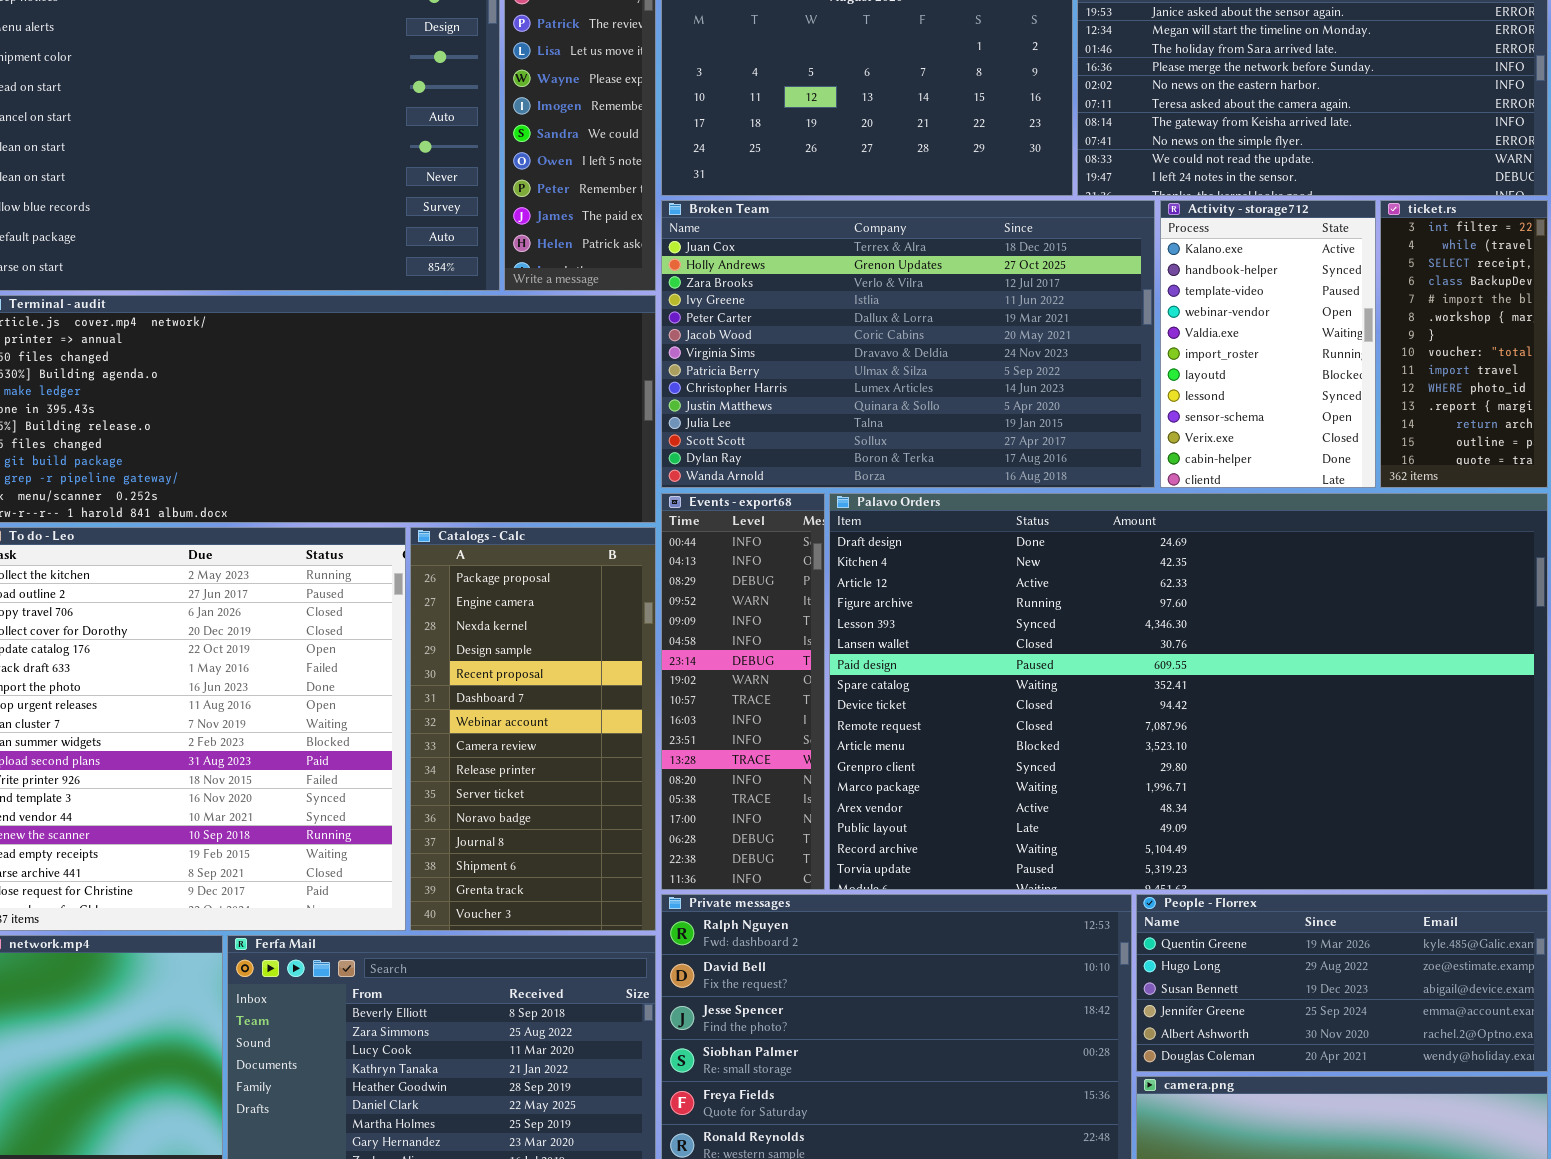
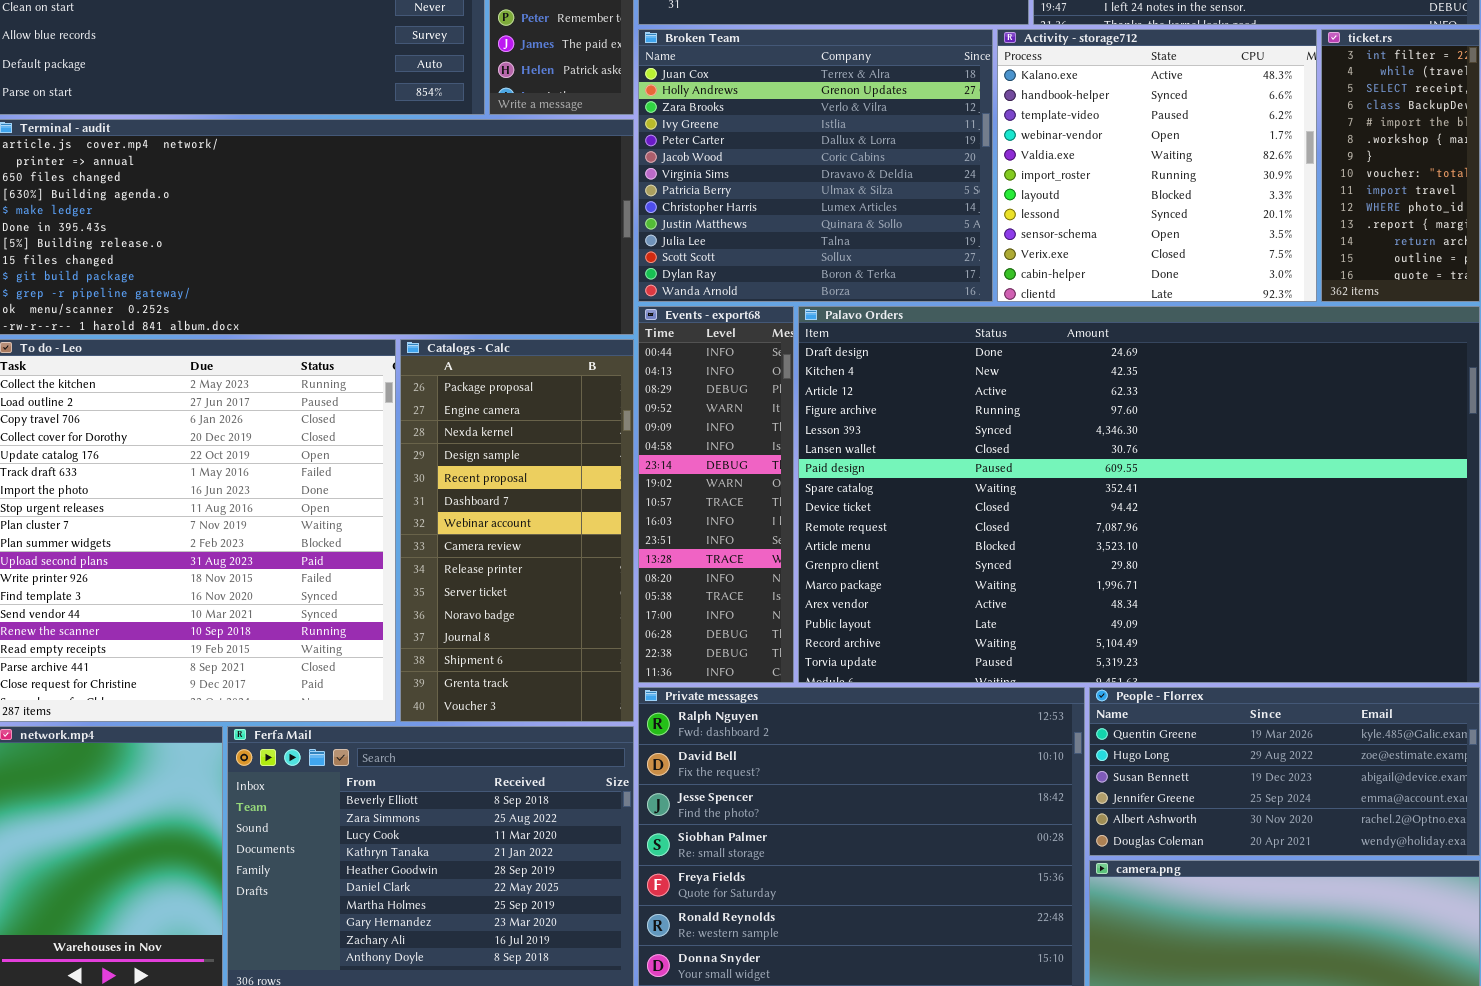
Broken Team: [661,200,1155,488] -> [638,29,993,302], resized
Activity - storage712: [1160,200,1376,488] -> [997,29,1317,302], resized

